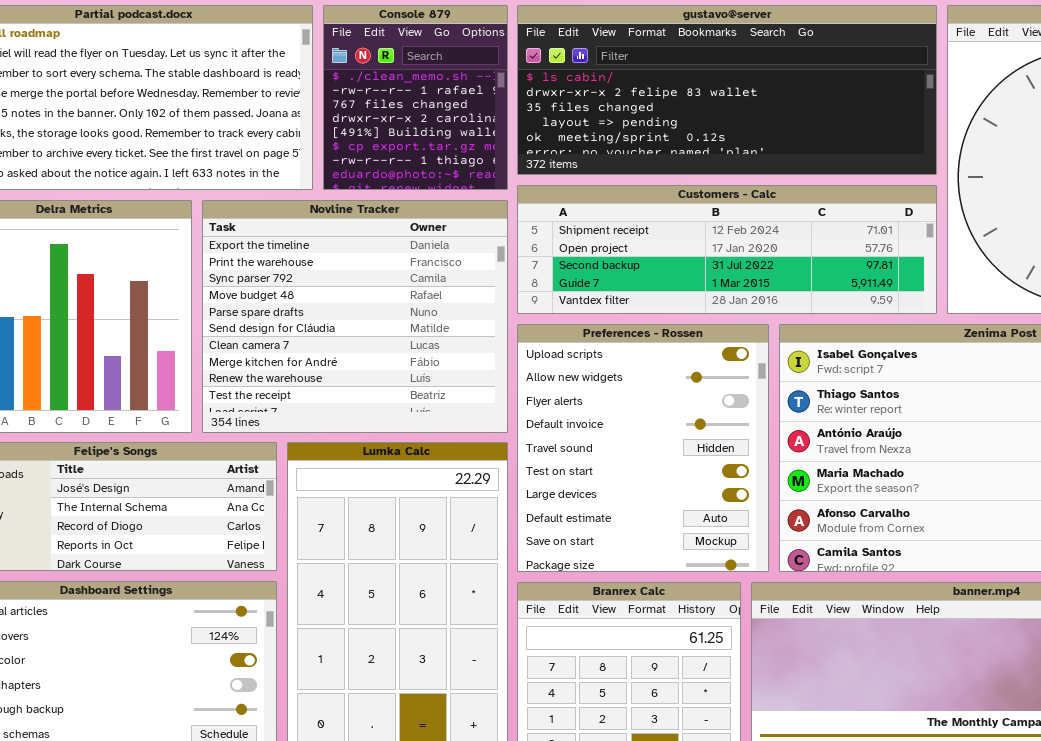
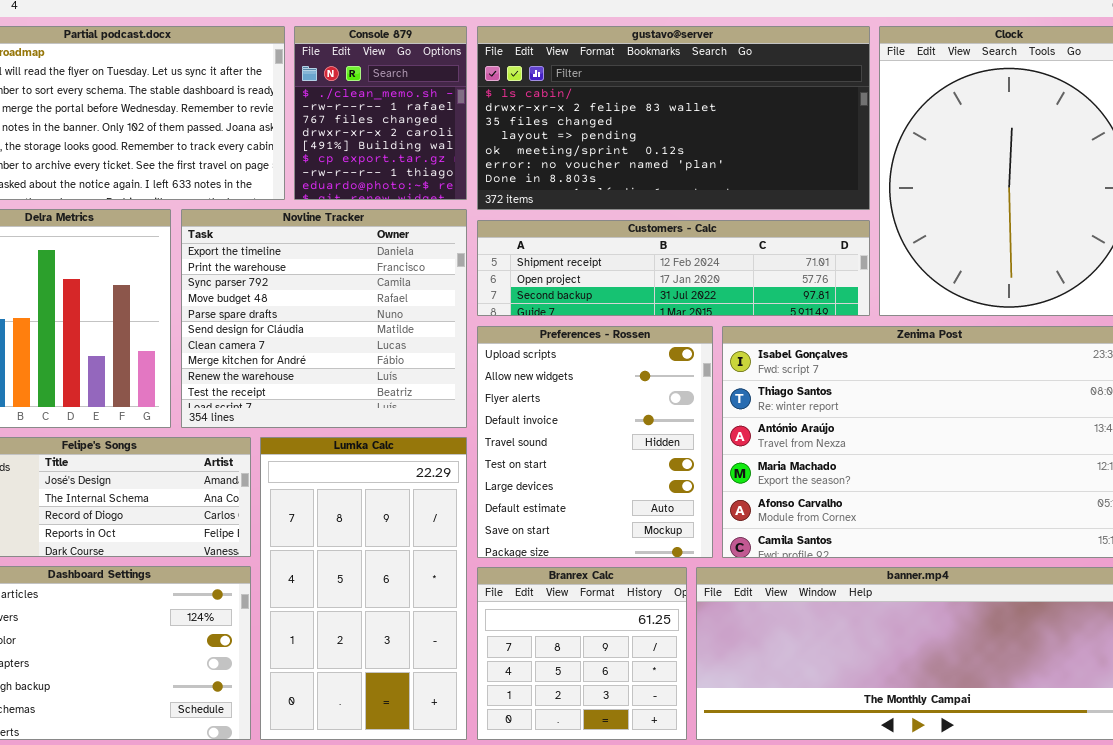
gustavo@server: [517,5,937,175] -> [477,26,870,210], resized
Customers - Calc: [517,185,937,314] -> [477,220,870,316], resized

